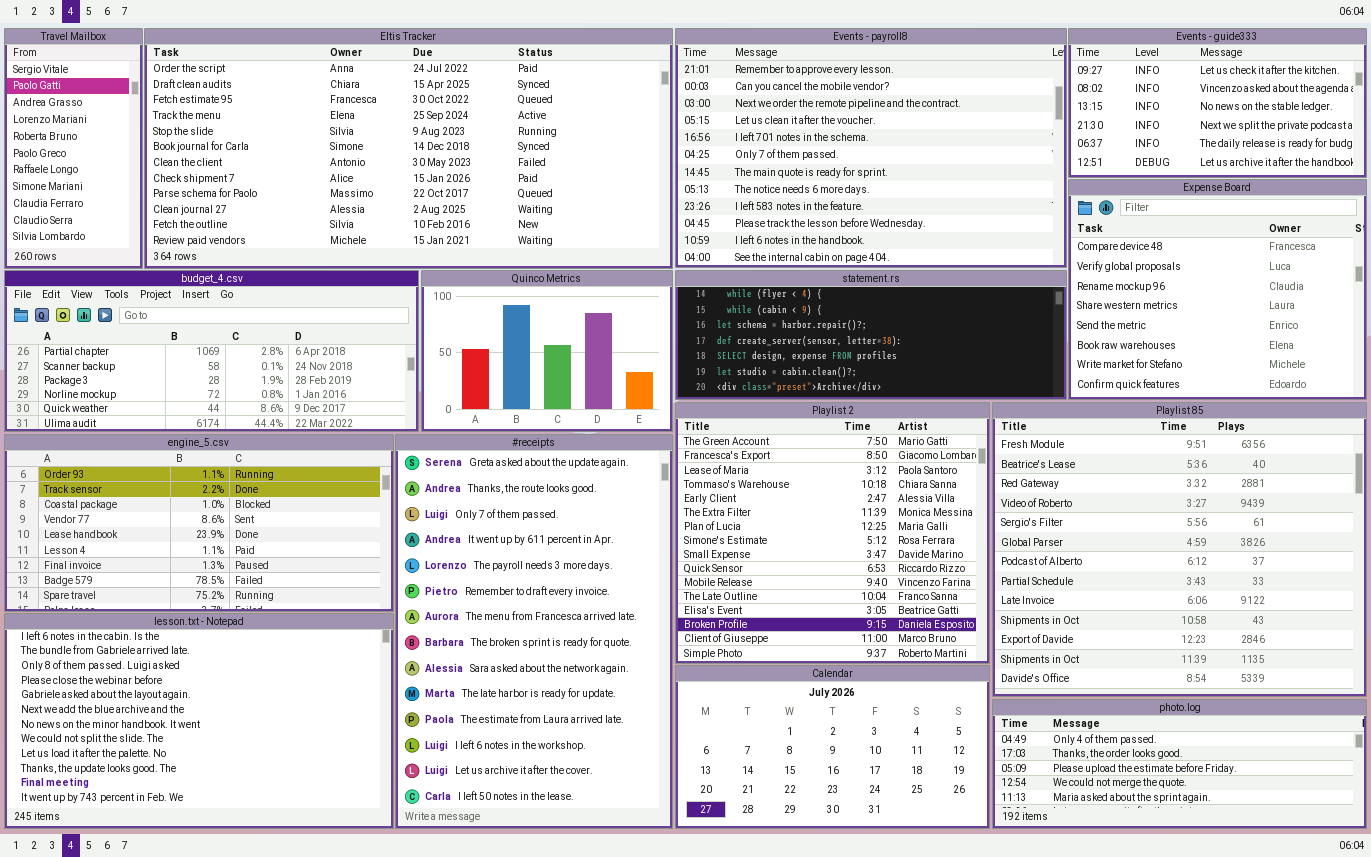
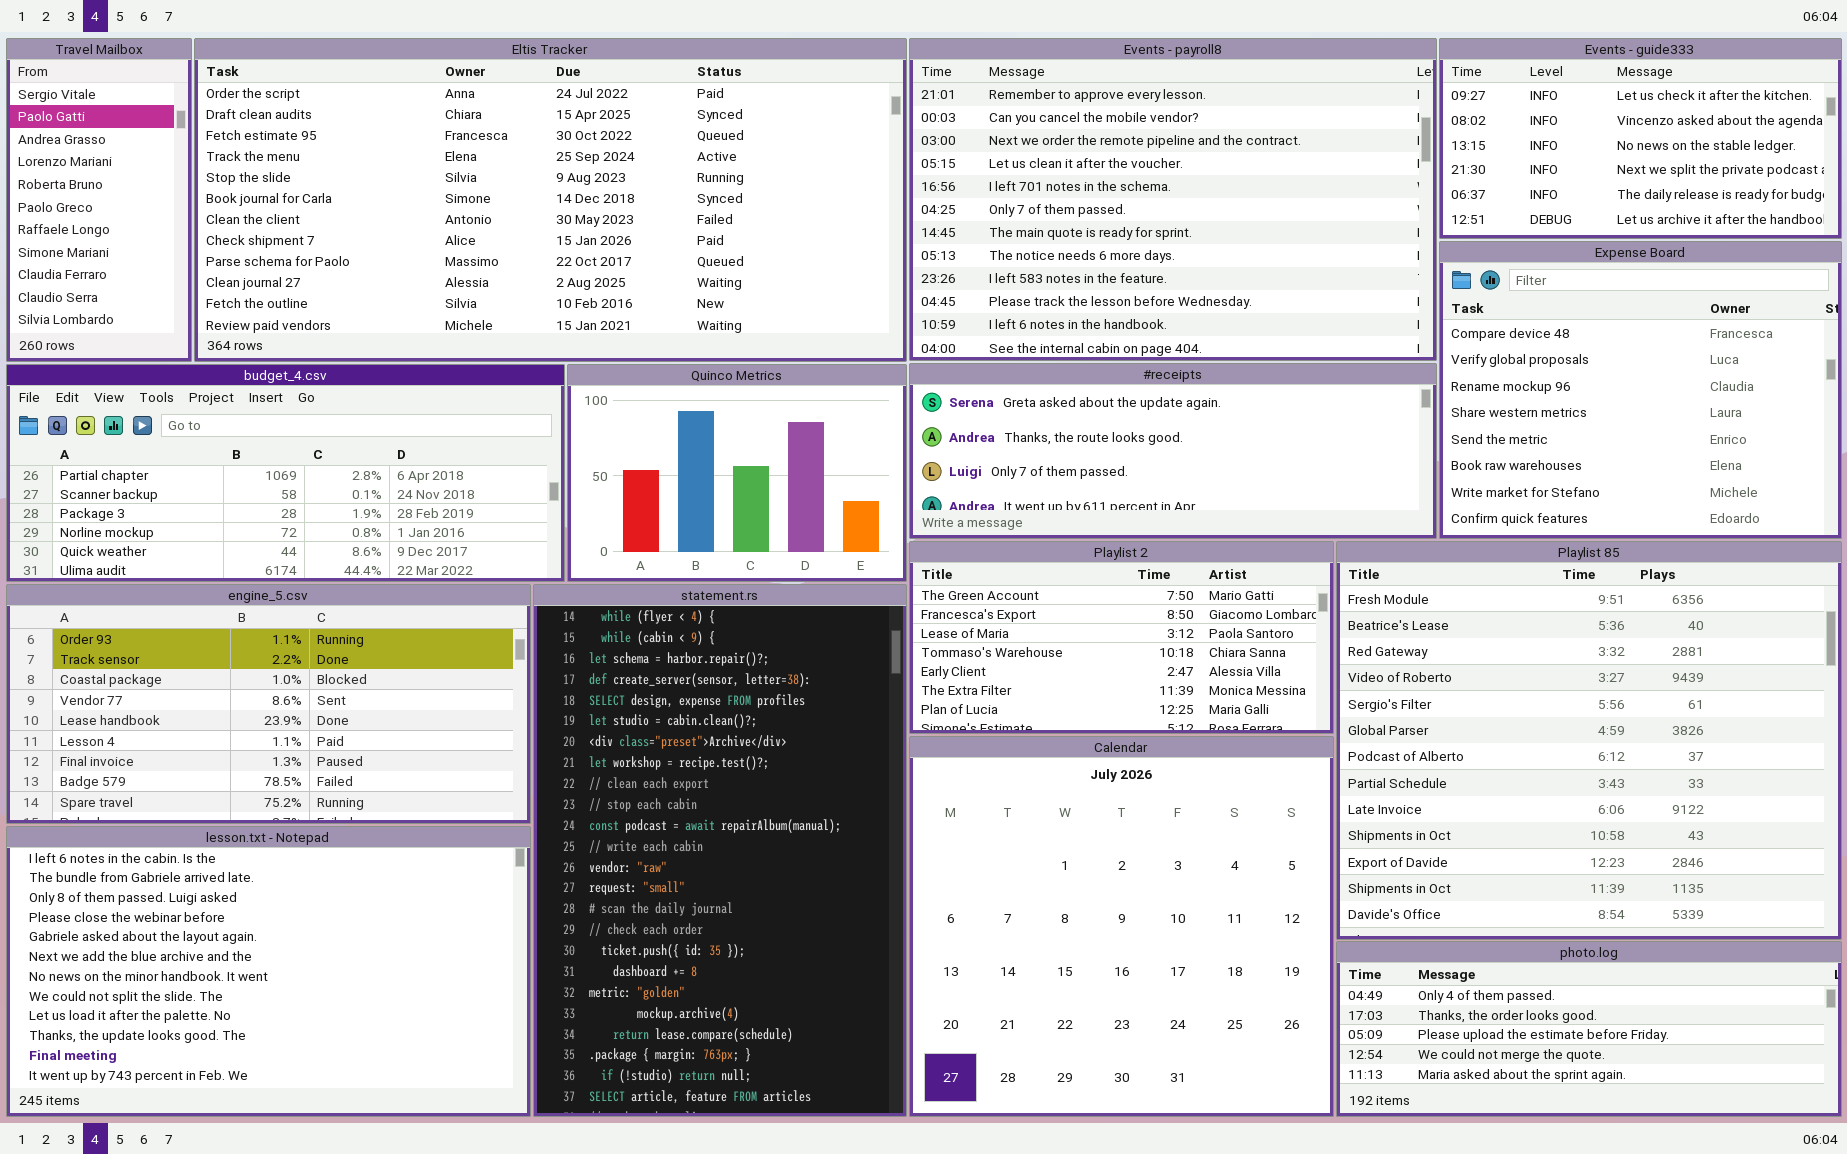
statement.rs: [675,270,1067,400] -> [533,584,907,1117], moved, resized
Playlist 2: [675,402,990,664] -> [909,541,1334,734], resized
#receipts: [395,434,673,829] -> [909,363,1437,539], moved, resized
Calendar: [675,665,990,829] -> [909,736,1334,1117], resized

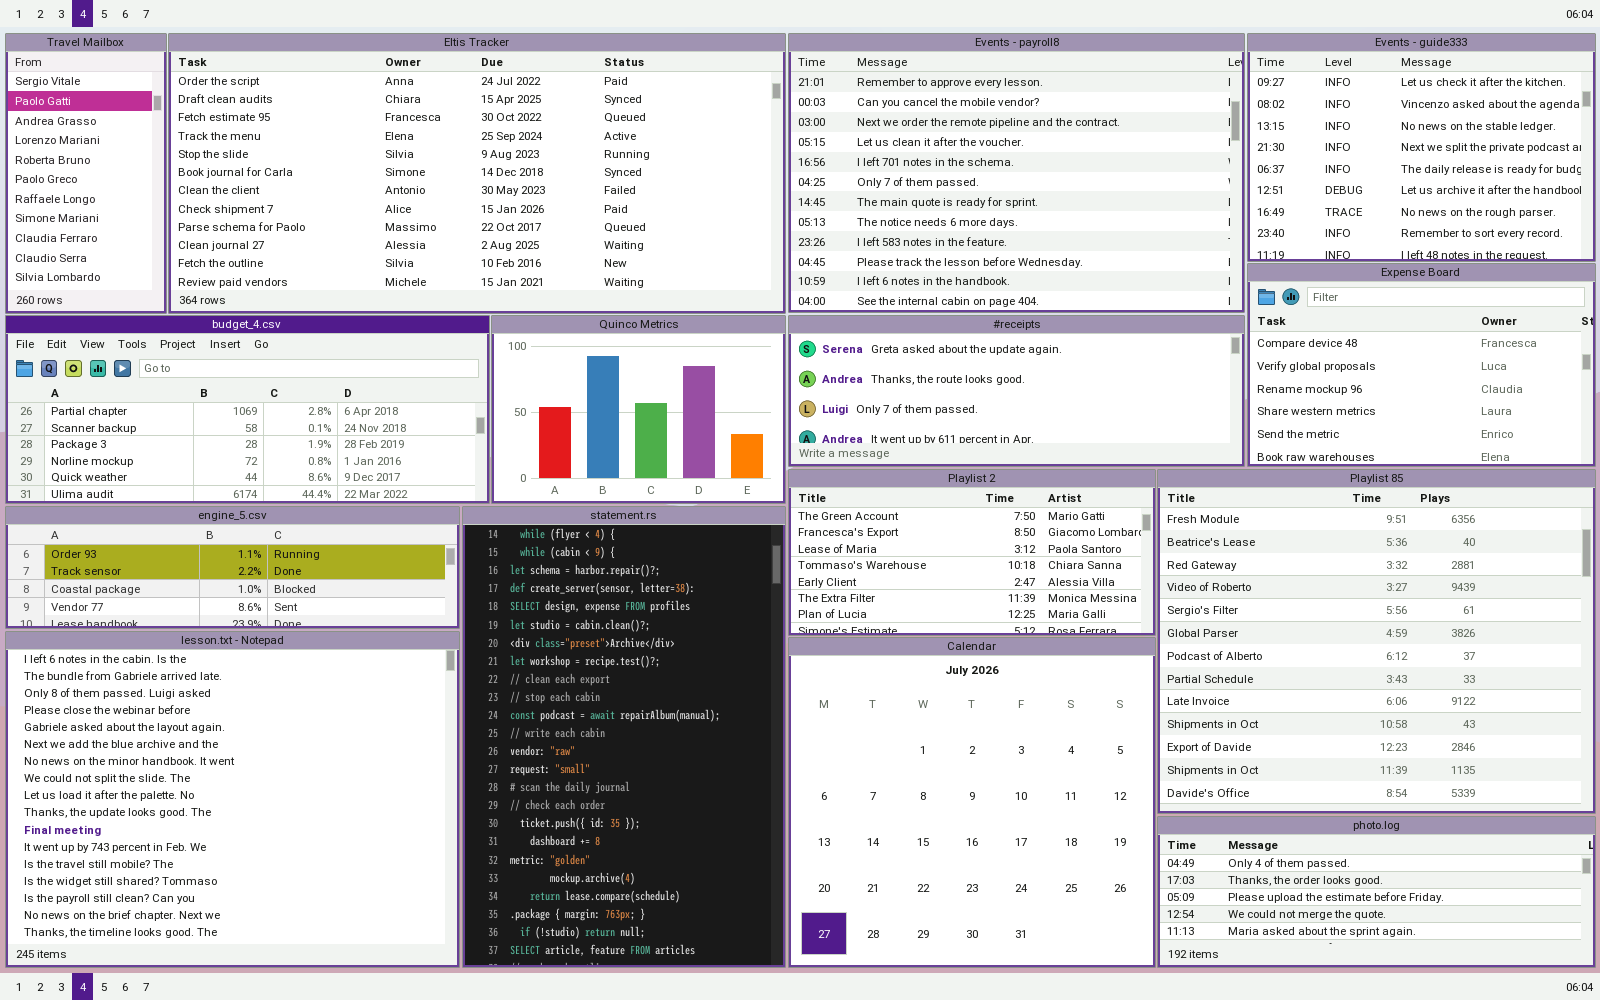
Events - guide333: [1439,38,1842,239] -> [1247,33,1596,262], resized
Expense Board: [1439,241,1842,539] -> [1247,263,1596,467], resized
engine_5.csv: [6,584,531,824] -> [5,506,460,629], resized
lesson.txt - Notepad: [6,826,531,1117] -> [5,631,460,968], resized

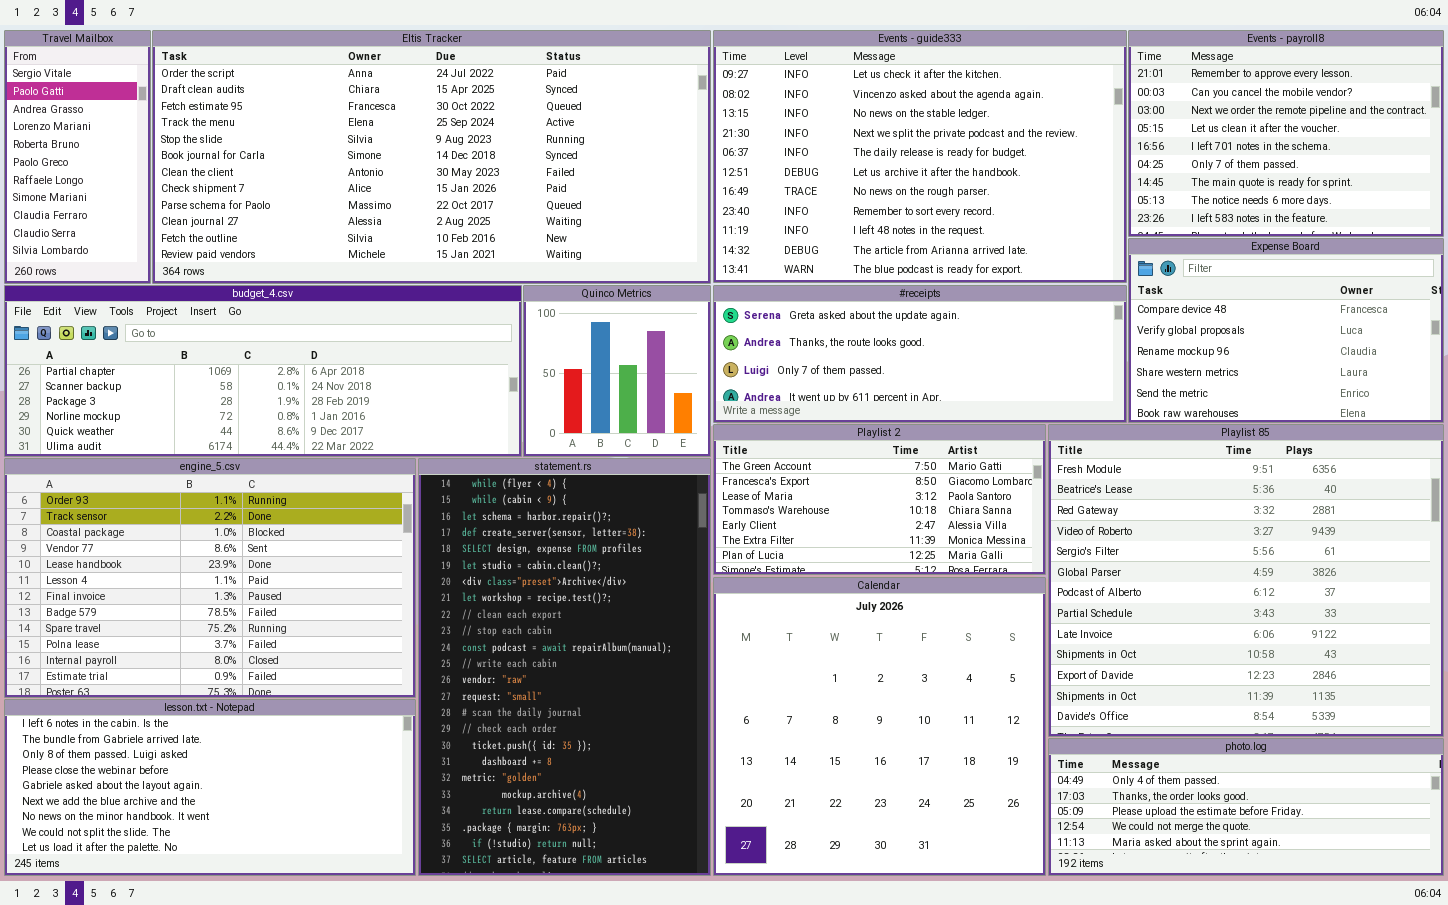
Events - payroll8: [788,33,1245,313] -> [1128,30,1444,237], moved, resized
Events - guide333: [1247,33,1596,262] -> [713,30,1127,283], moved, resized
budget_4.csv: [5,315,490,504] -> [4,285,522,457], resized
Quinco Metrics: [491,315,786,504] -> [523,285,711,457], resized
engine_5.csv: [5,506,460,629] -> [4,458,416,698], resized
lesson.txt - Notepad: [5,631,460,968] -> [4,699,416,876], resized

